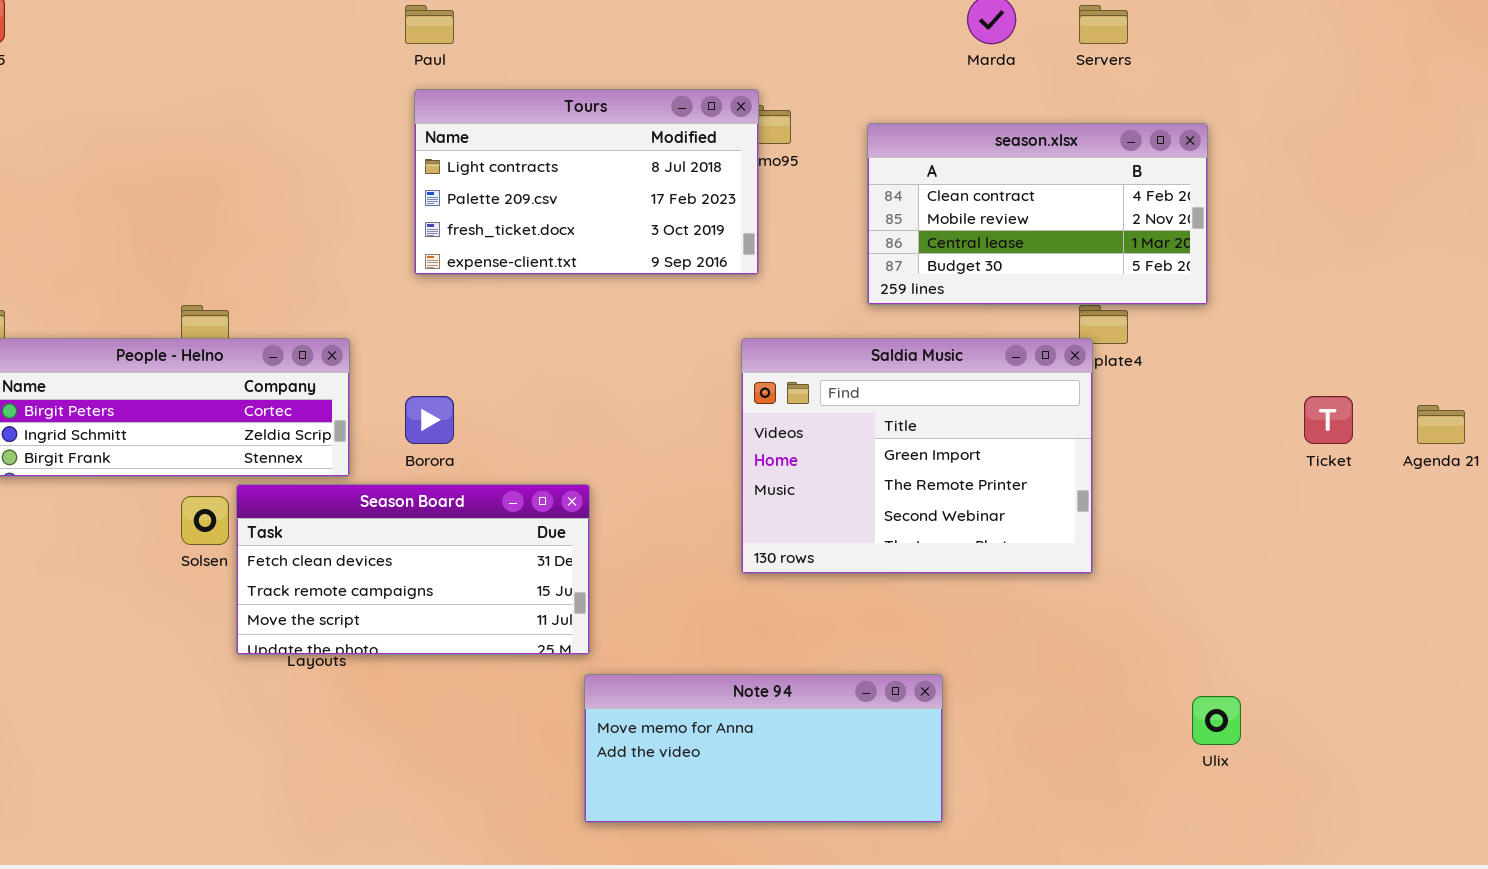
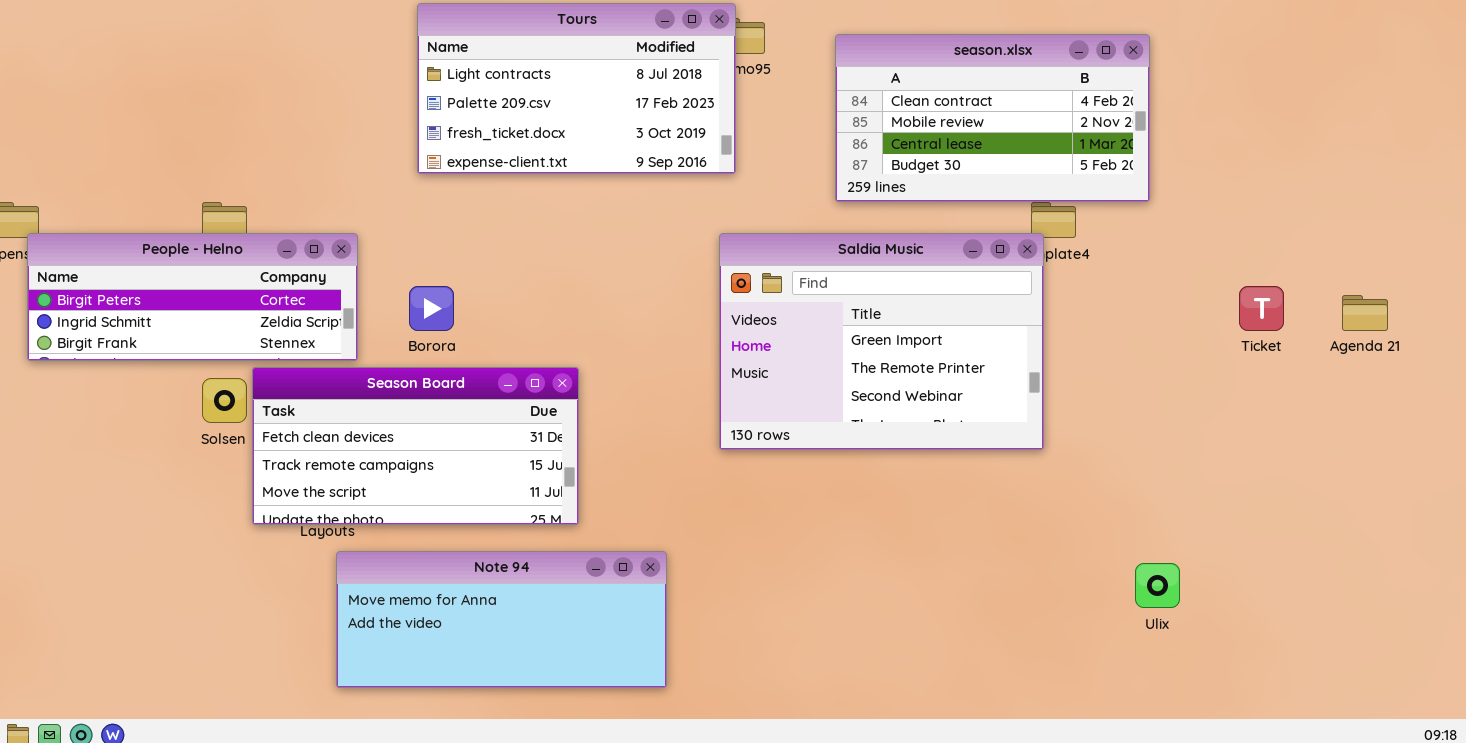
Note 94: [584,674,943,823] -> [336,551,667,688], moved

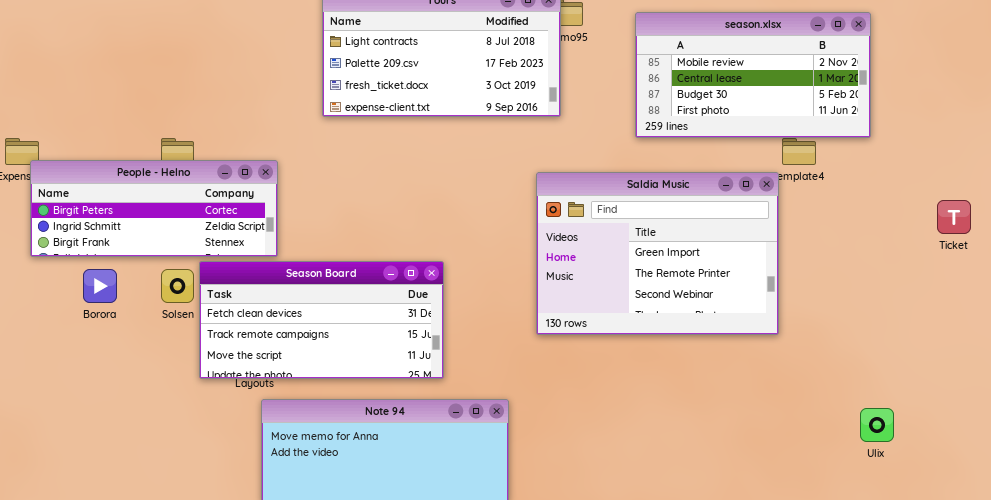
season.xlsx: [835,34,1150,202] -> [635,12,871,138], scrolled down 1 row
Saldia Music: [719,233,1044,450] -> [536,172,779,335], moved
Borora: [409,286,454,331] -> [83,269,117,303], moved

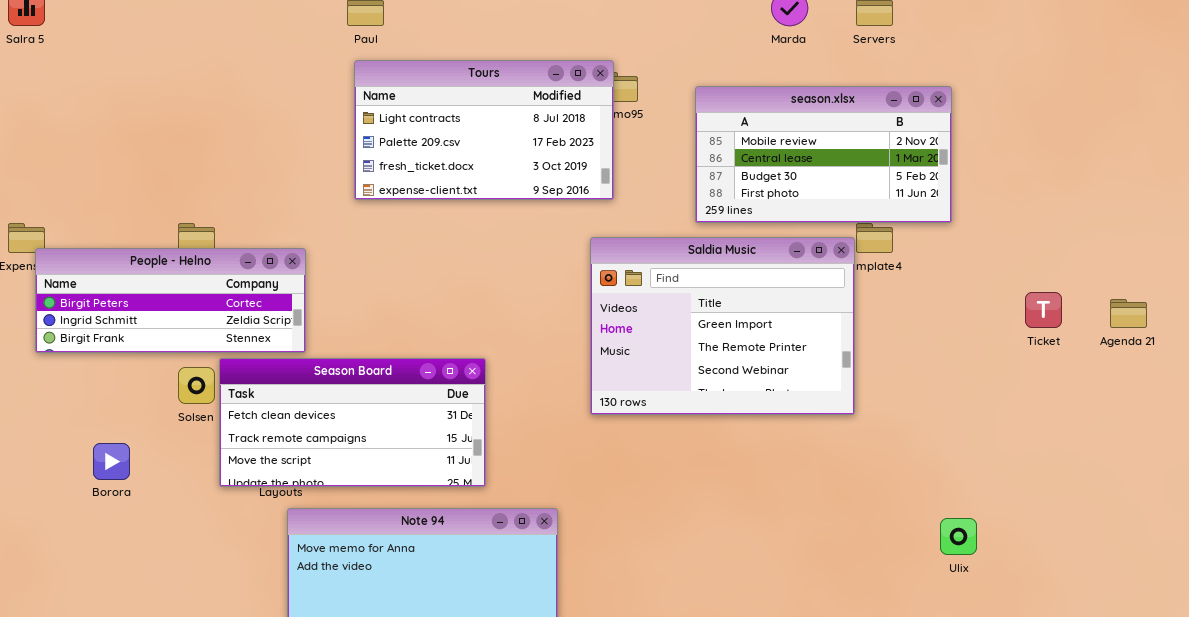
Saldia Music: [536,172,779,335] -> [590,237,855,415], moved
Borora: [83,269,117,303] -> [93,443,130,480], moved

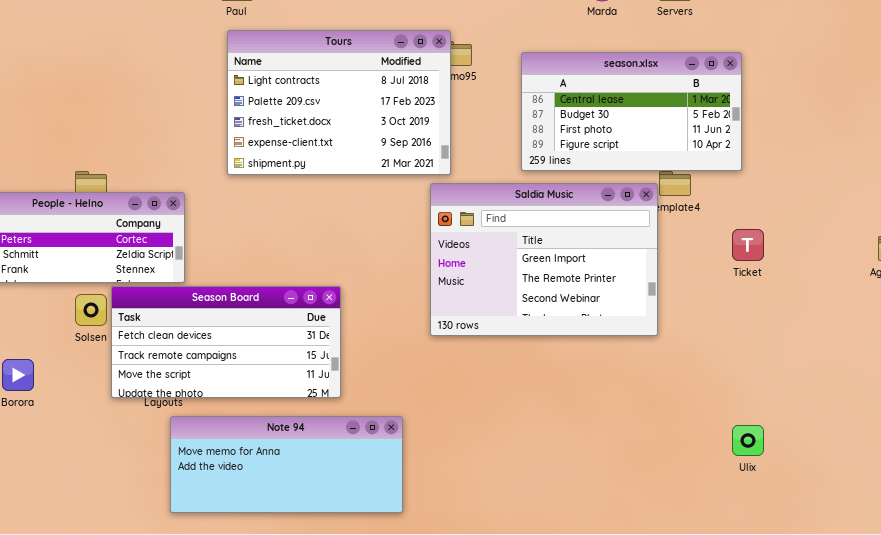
Tours: [354,60,614,200] -> [227,30,451,175], resized
season.xlsx: [695,86,952,223] -> [521,52,742,171], scrolled down 1 row
Ticket: [1025,292,1062,328] -> [732,229,764,261], moved

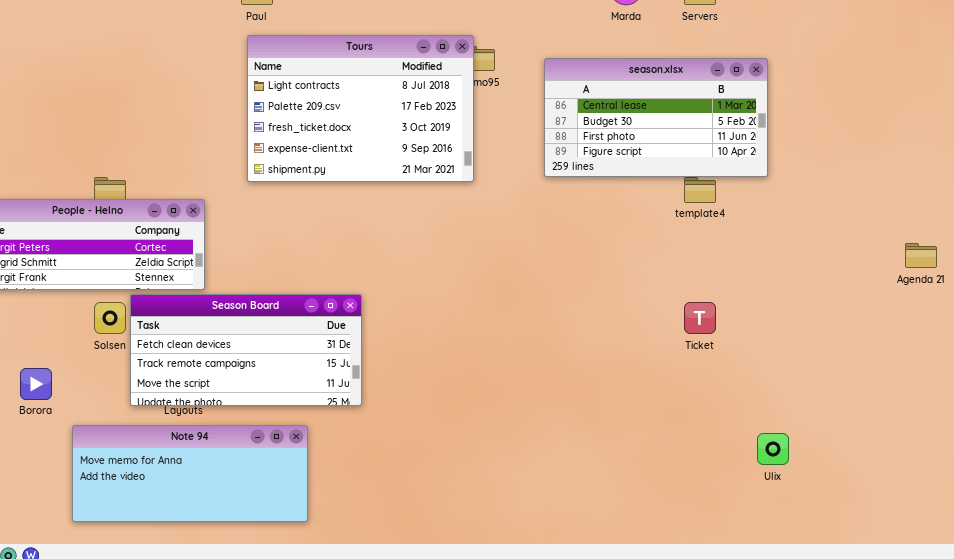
Saldia Music: [430,183,658,336] -> none, closed
Ticket: [732,229,764,261] -> [684,302,716,334], moved
Note 94: [170,416,403,513] -> [72,425,308,522], moved

